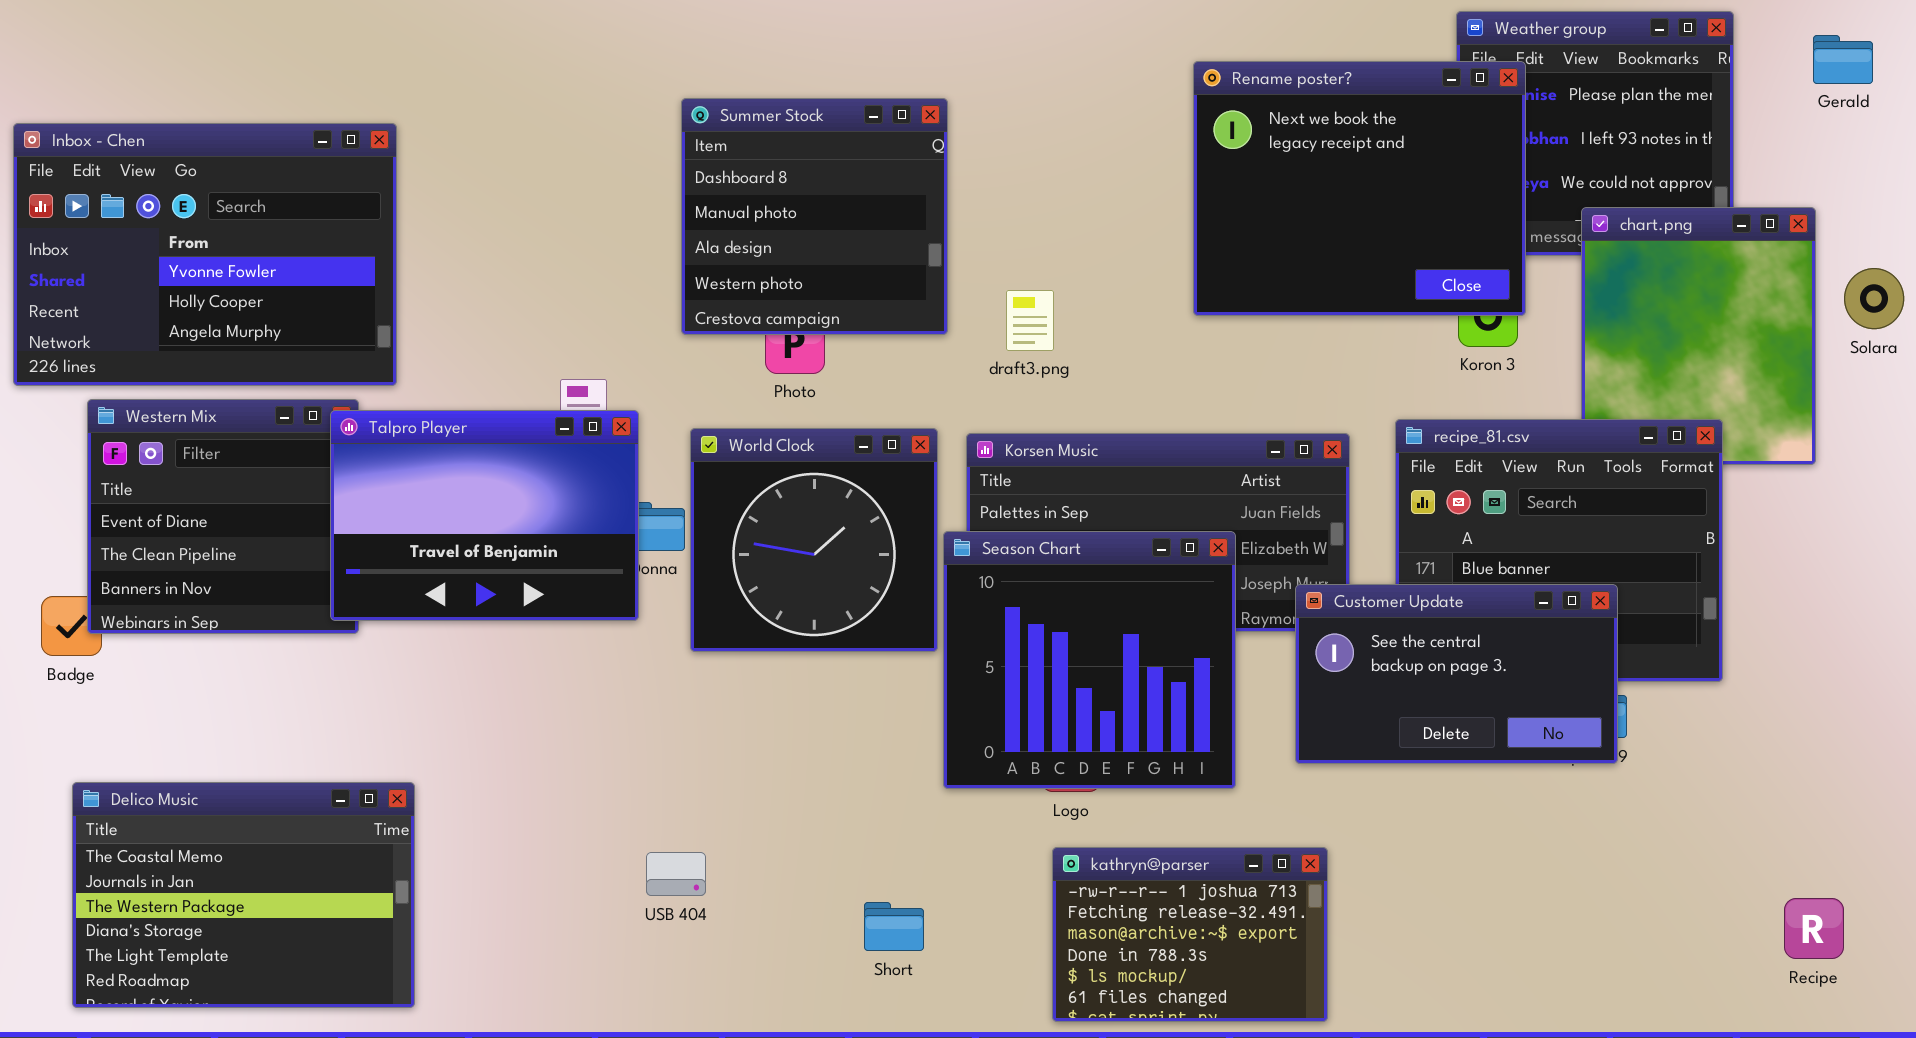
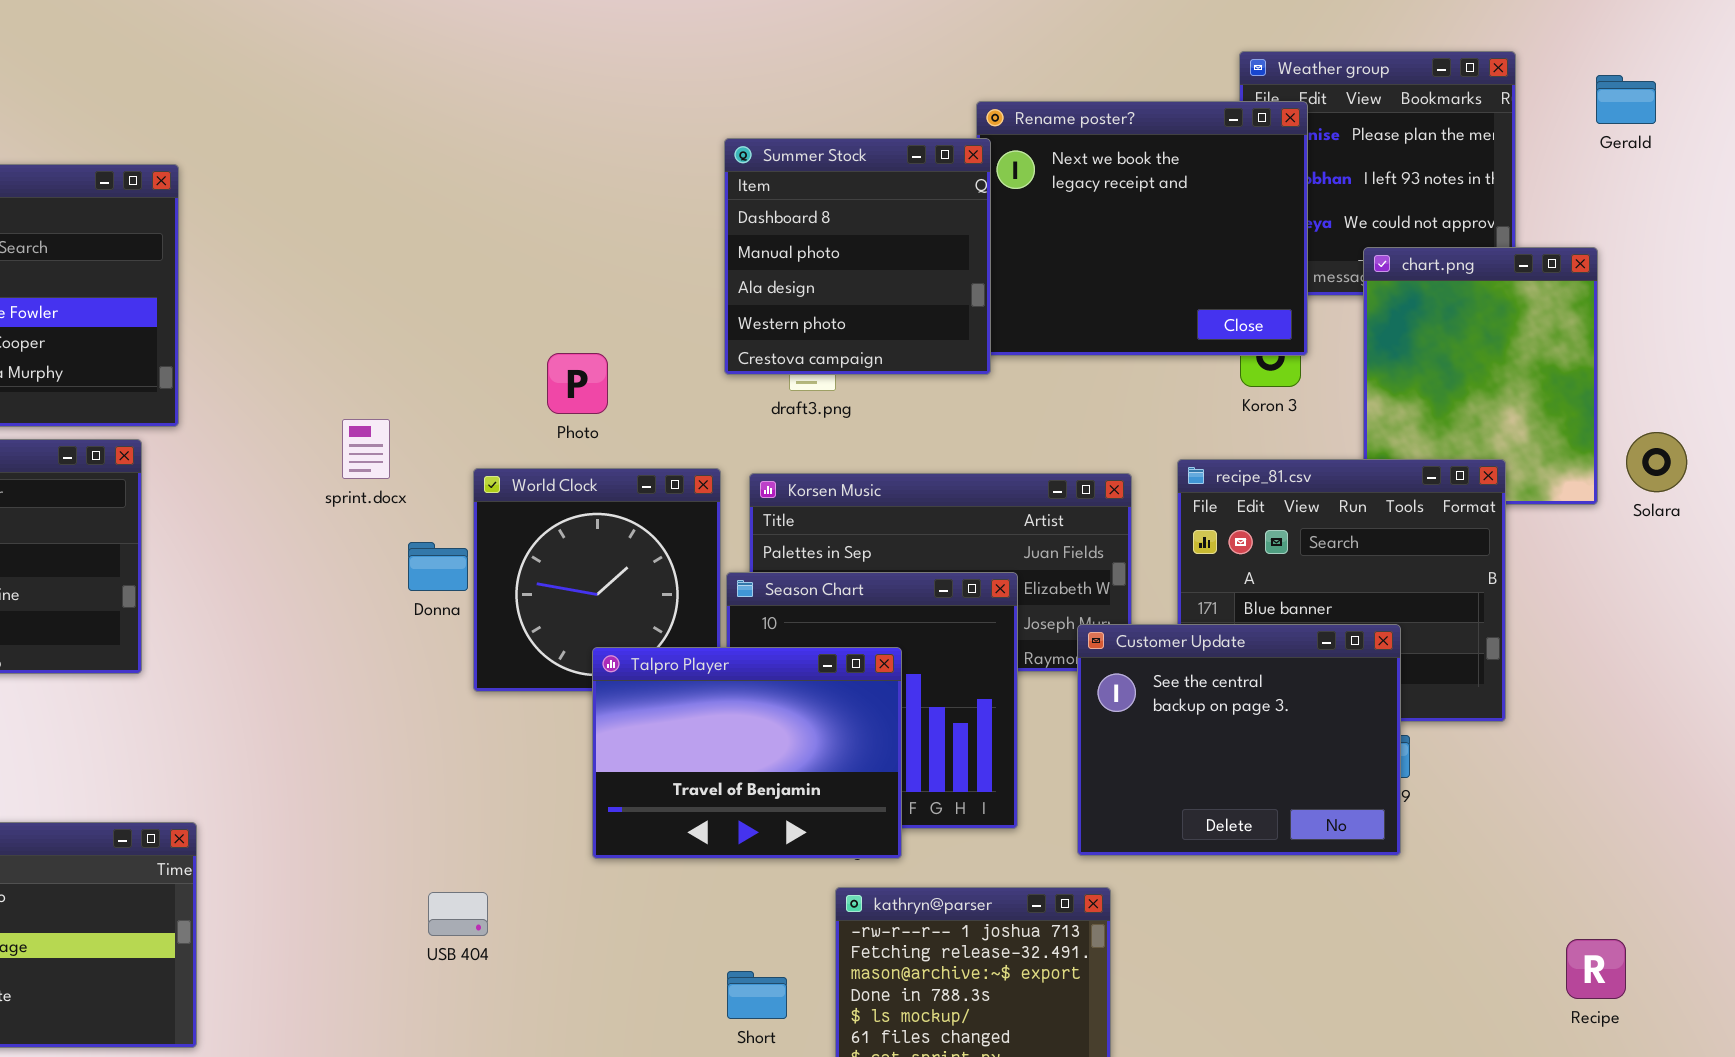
Summer Stock: [681,98,948,335] -> [724,138,991,375], moved
Solara: [1844,268,1904,329] -> [1626,432,1687,492], moved
Talpro Player: [330,410,639,621] -> [592,647,902,859], moved
Customer Update: [1295,584,1618,764] -> [1077,624,1401,856], resized
Short: [864,902,924,951] -> [727,971,787,1019], moved

